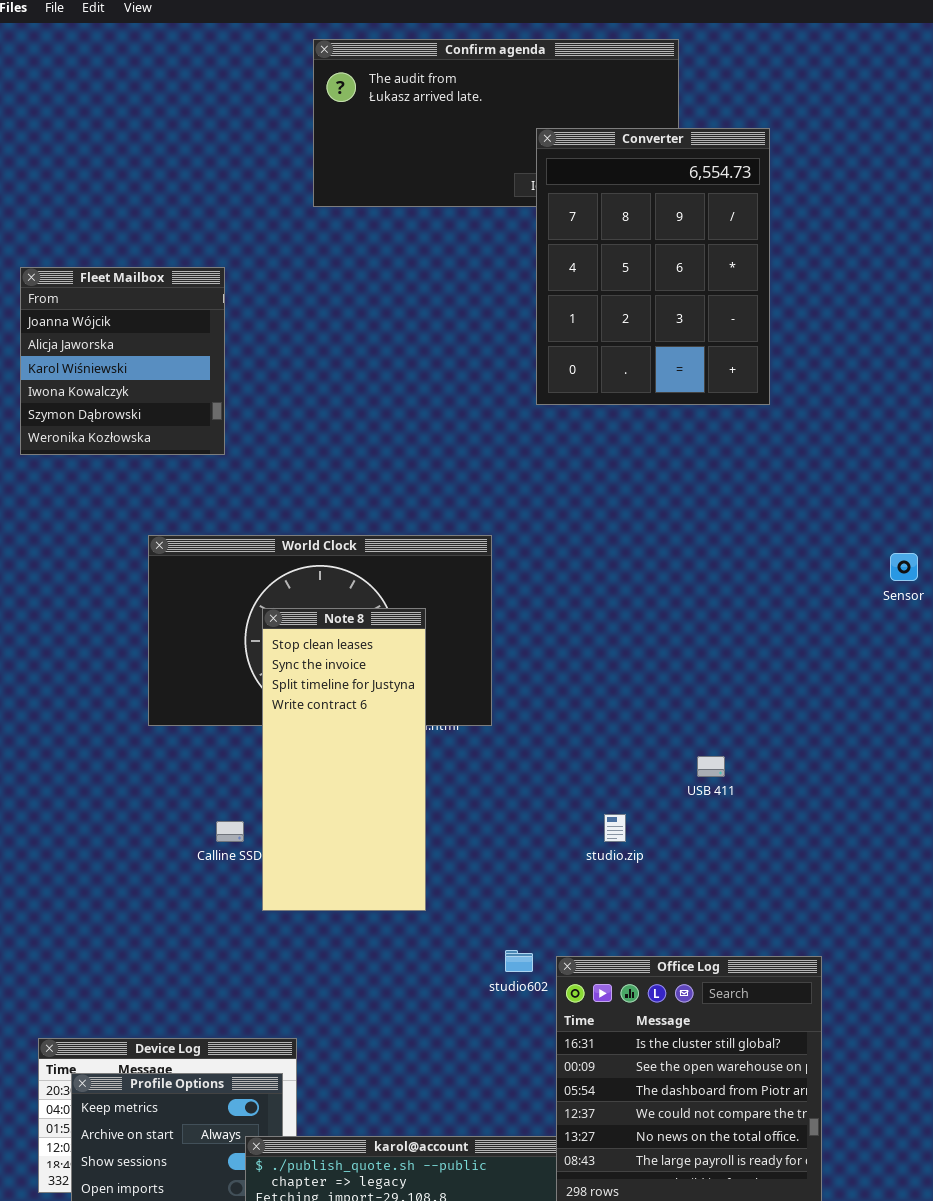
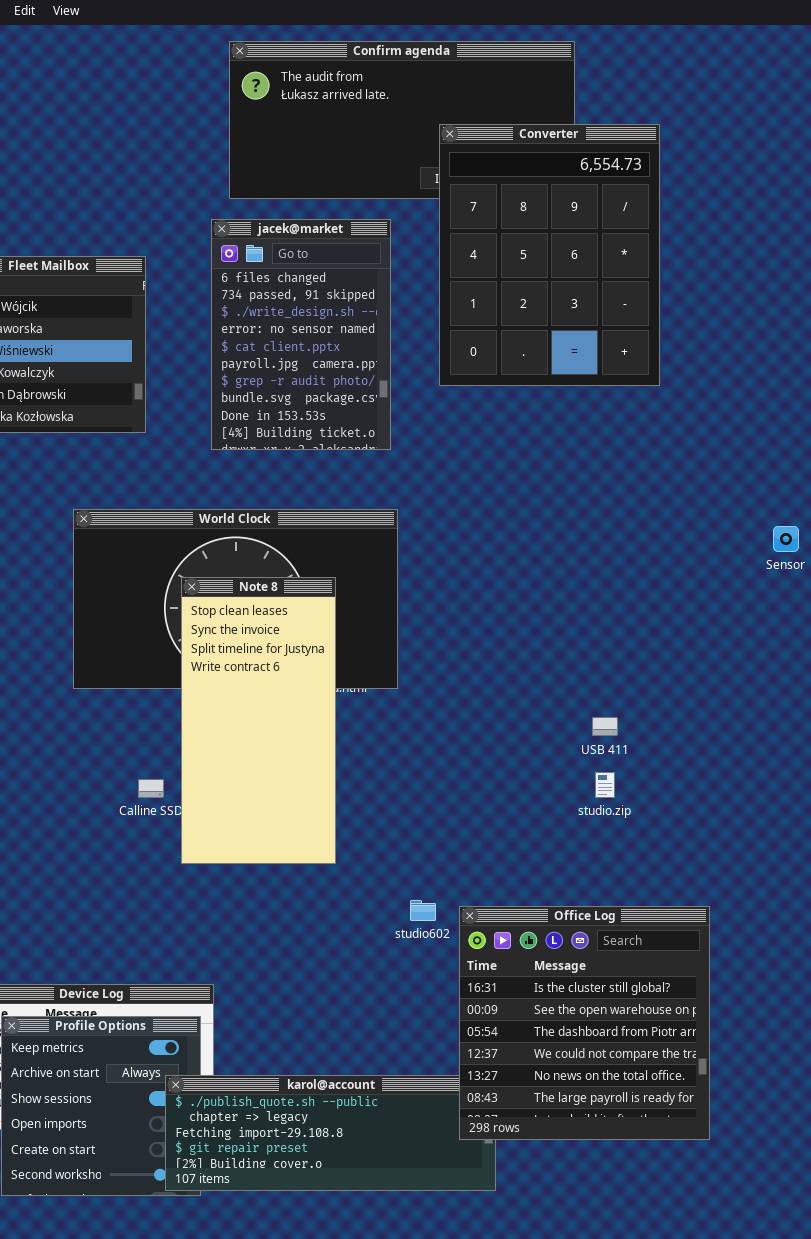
jacek@market: none -> [211,219,391,450], opened
studio.zip: [604,814,626,842] -> [595,772,615,798], moved

